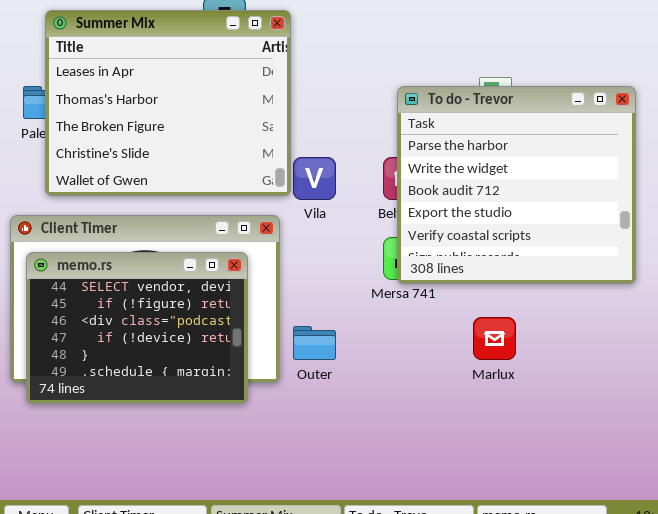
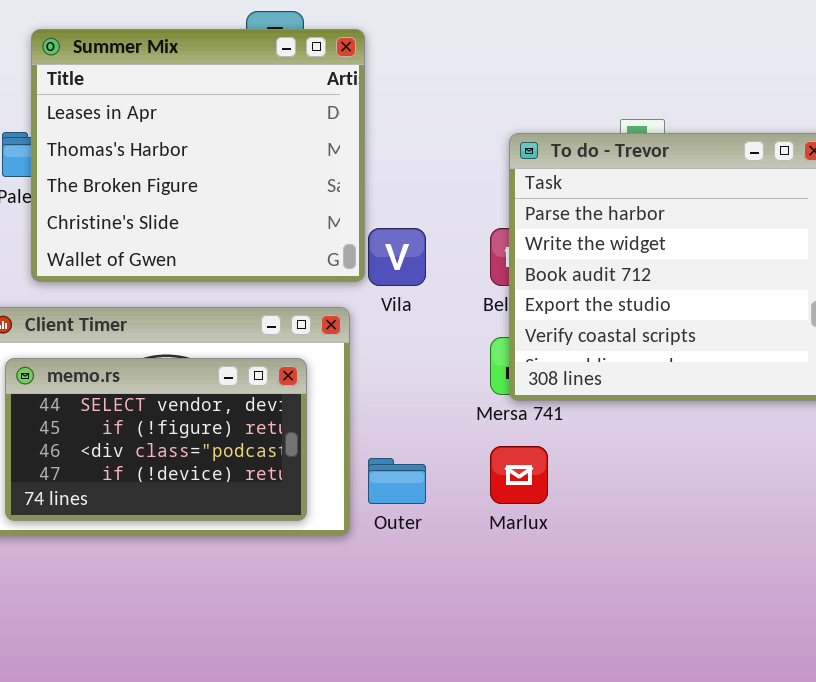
memo.rs: [26,252,248,404] -> [5,358,307,521], resized
Marlux: [473,317,516,360] -> [490,446,548,504], moved

